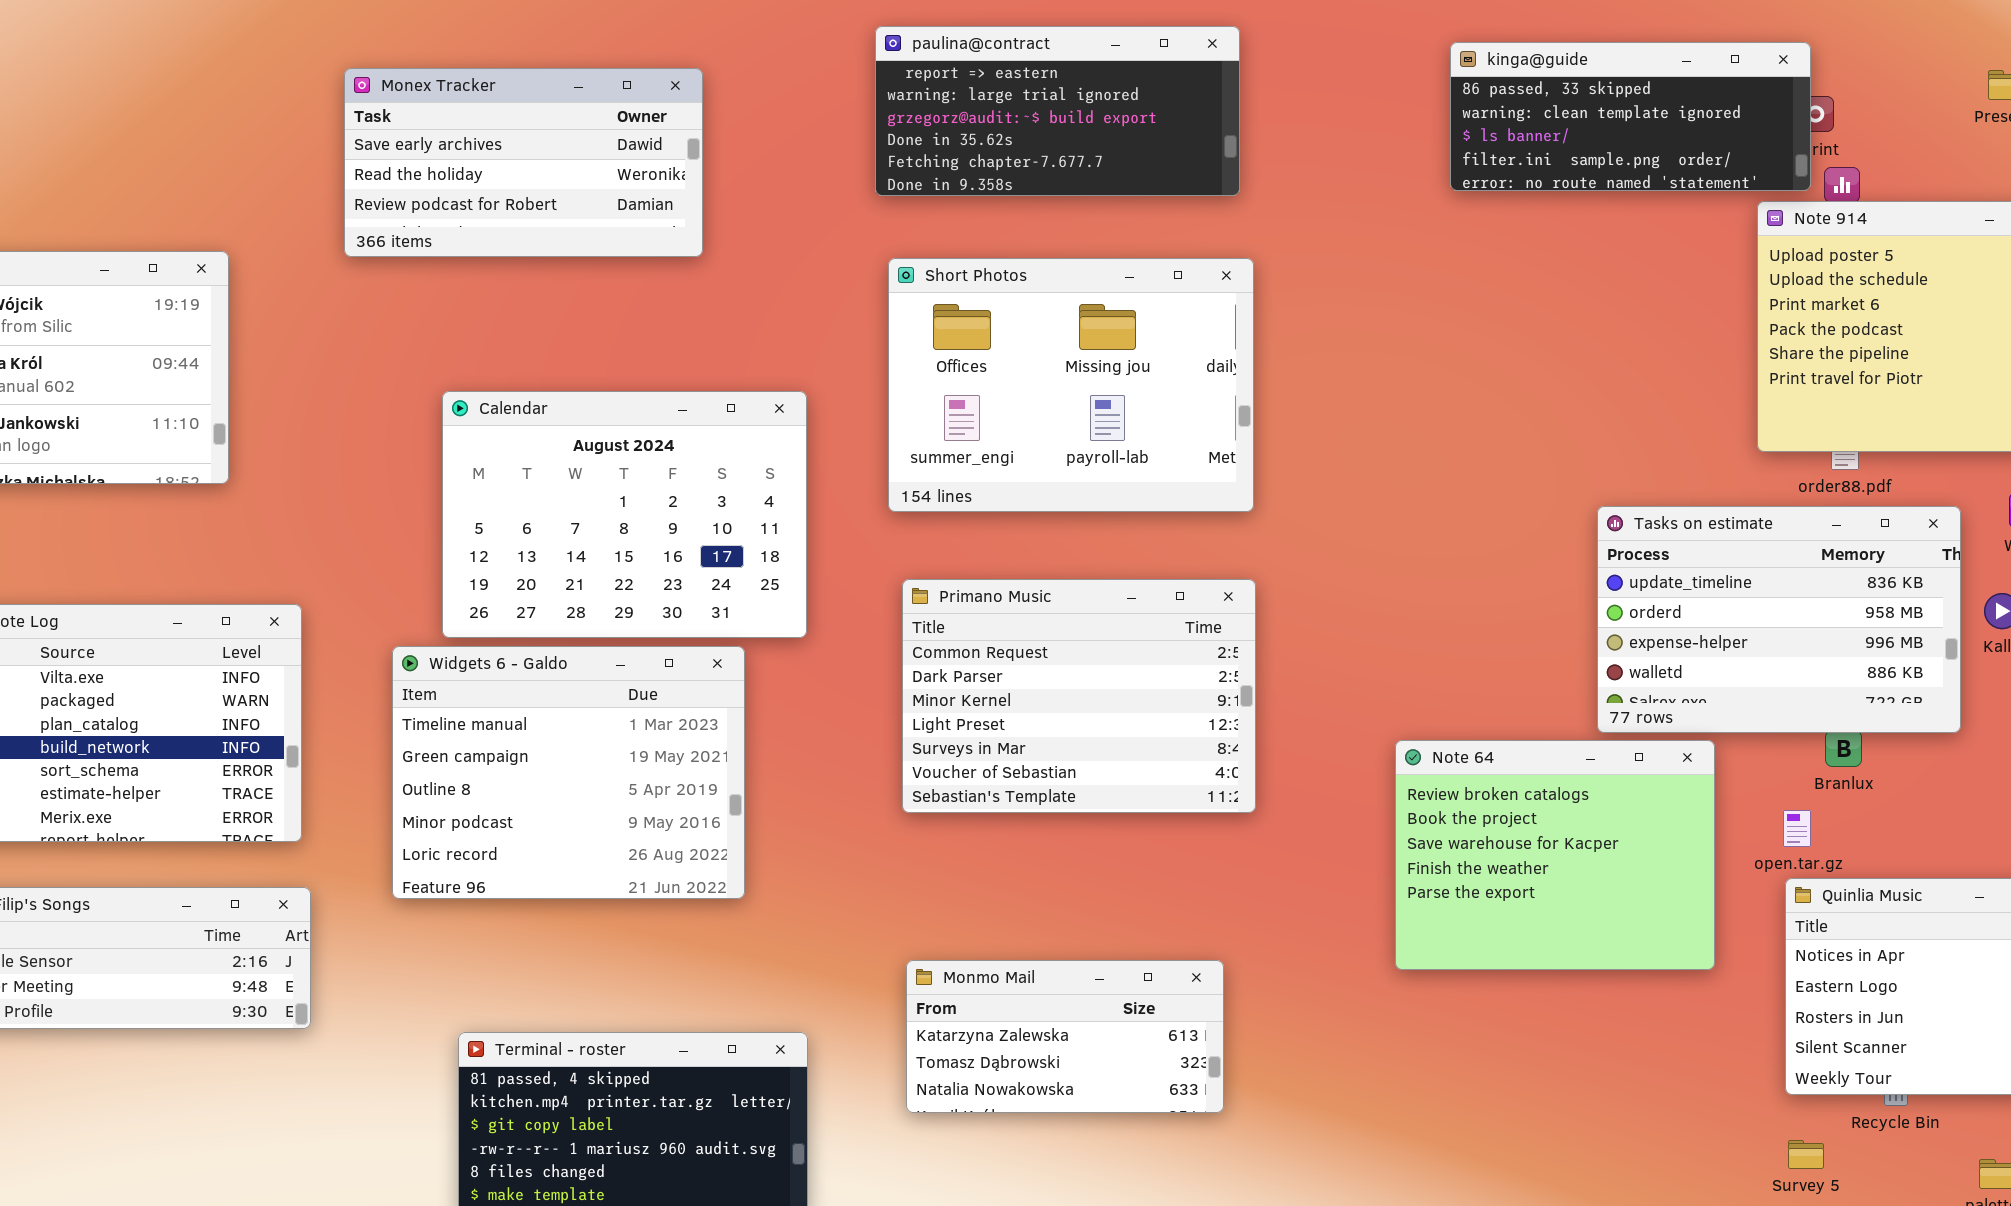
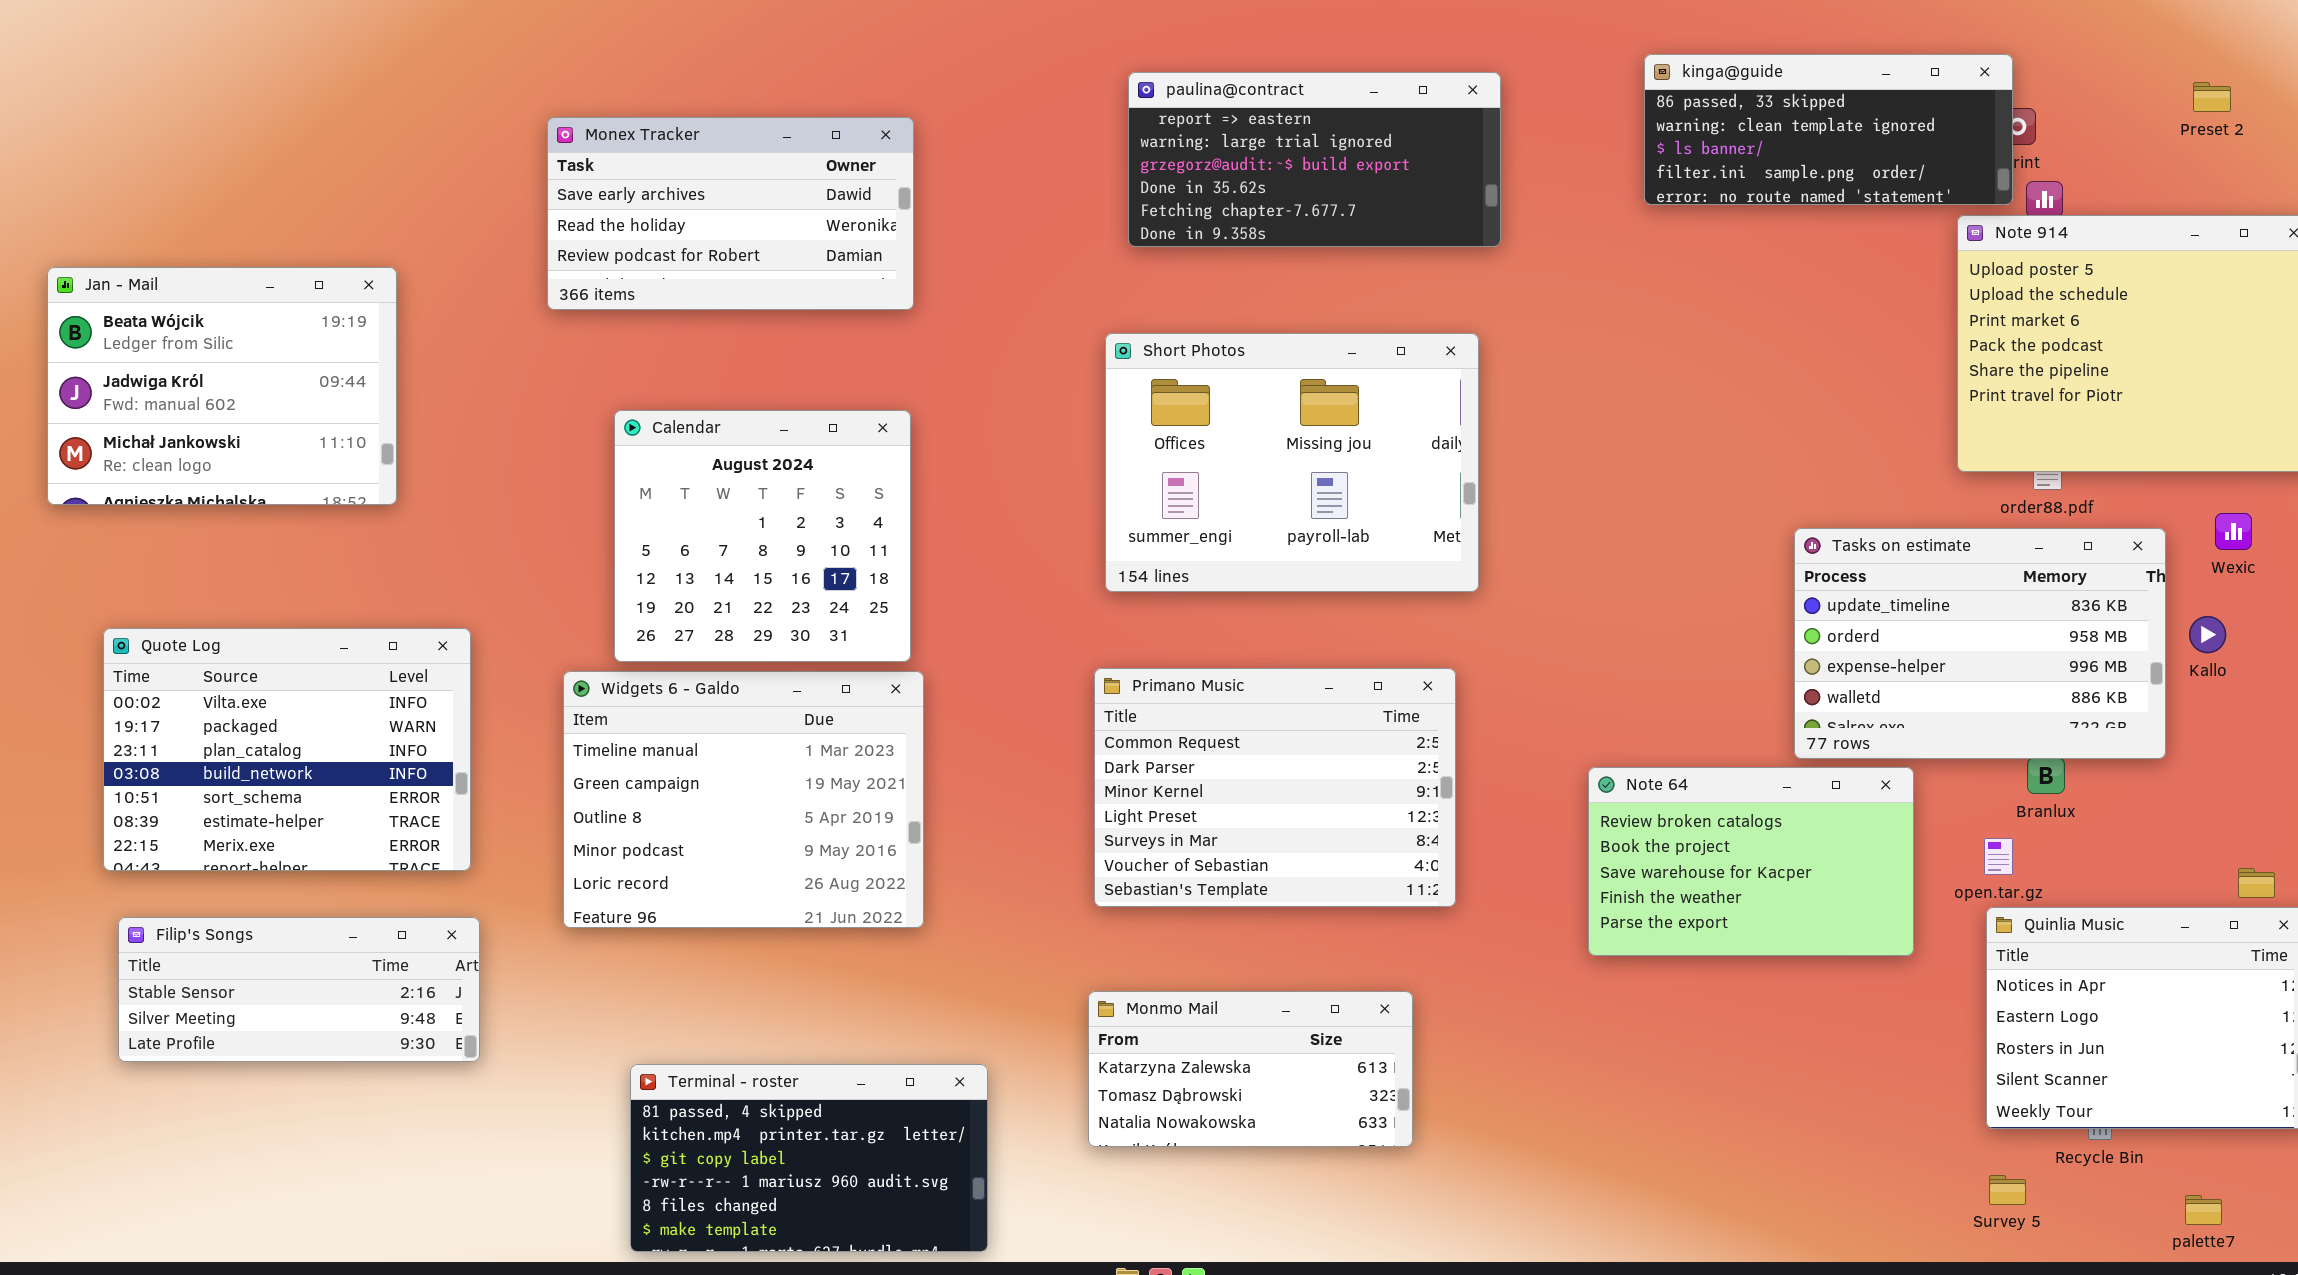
paulina@contract: [875,26,1240,196] -> [1128,72,1501,247], moved
Monex Tracker: [344,68,703,257] -> [547,117,914,310], moved
Short Photos: [888,258,1254,512] -> [1105,333,1479,592], moved
Calendar: [442,391,807,638] -> [614,410,911,662], resized
Primano Music: [902,579,1256,813] -> [1094,668,1456,907], moved
Note 64: [1395,740,1715,970] -> [1588,767,1914,956], resized

